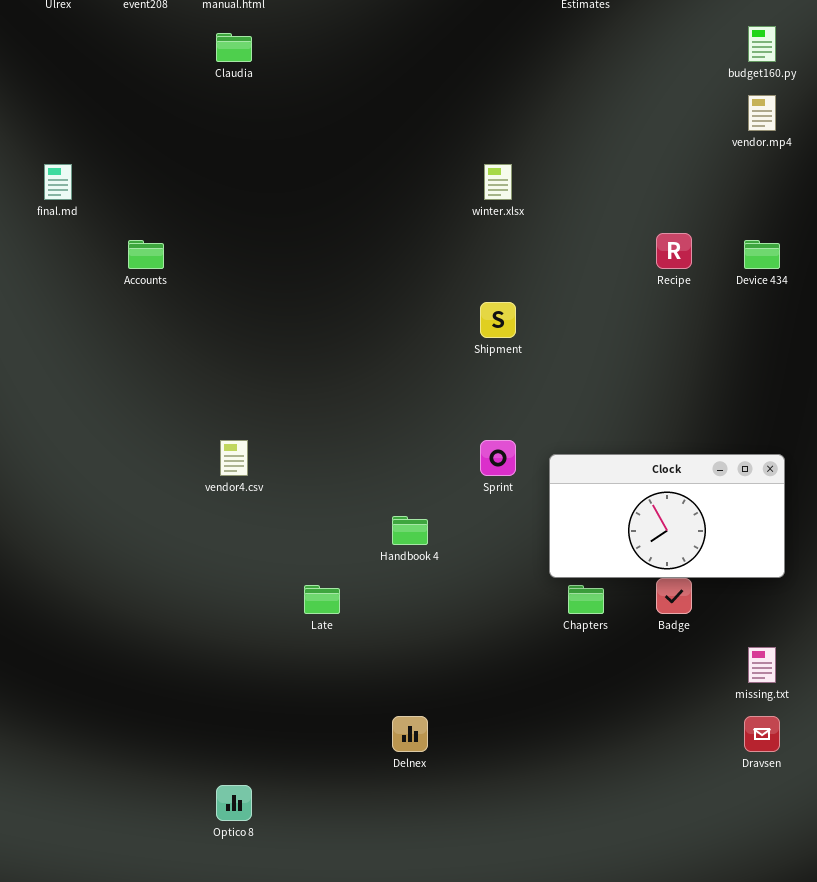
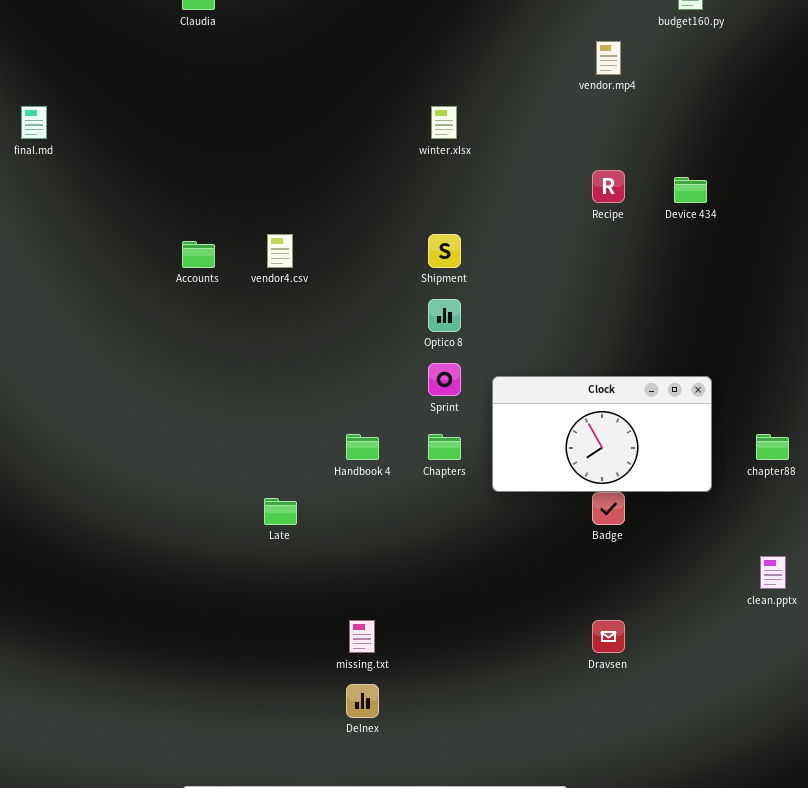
vendor.mp4: [748,95,776,131] -> [596,41,621,75], moved
Accounts: [128,240,164,269] -> [182,241,215,268], moved
vendor4.csv: [220,440,248,476] -> [267,234,293,268], moved
Chapters: [568,585,604,614] -> [428,434,461,460], moved
missing.txt: [748,647,776,683] -> [349,620,375,653], moved
Delnex: [392,716,428,752] -> [346,684,379,718], moved
Dravsen: [744,716,780,752] -> [592,620,625,653], moved
Optico 8: [216,785,252,821] -> [428,299,461,332], moved

